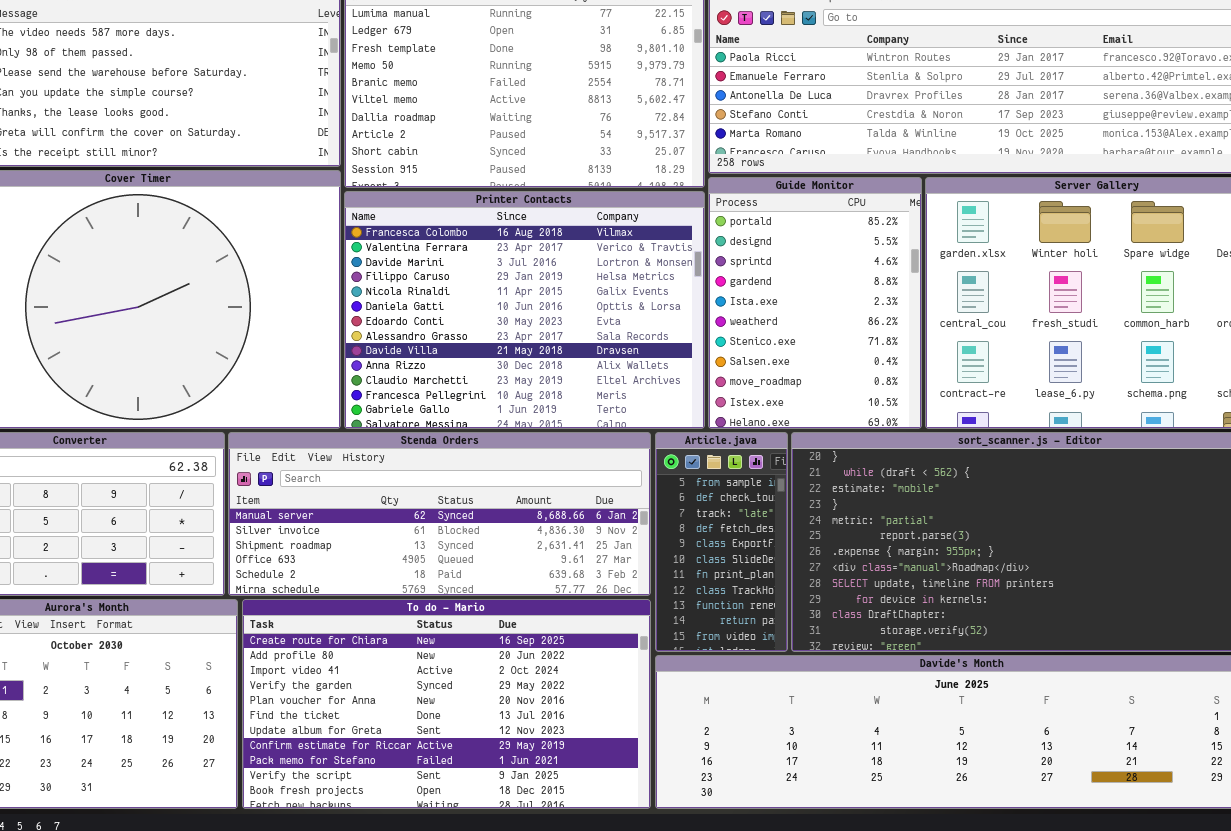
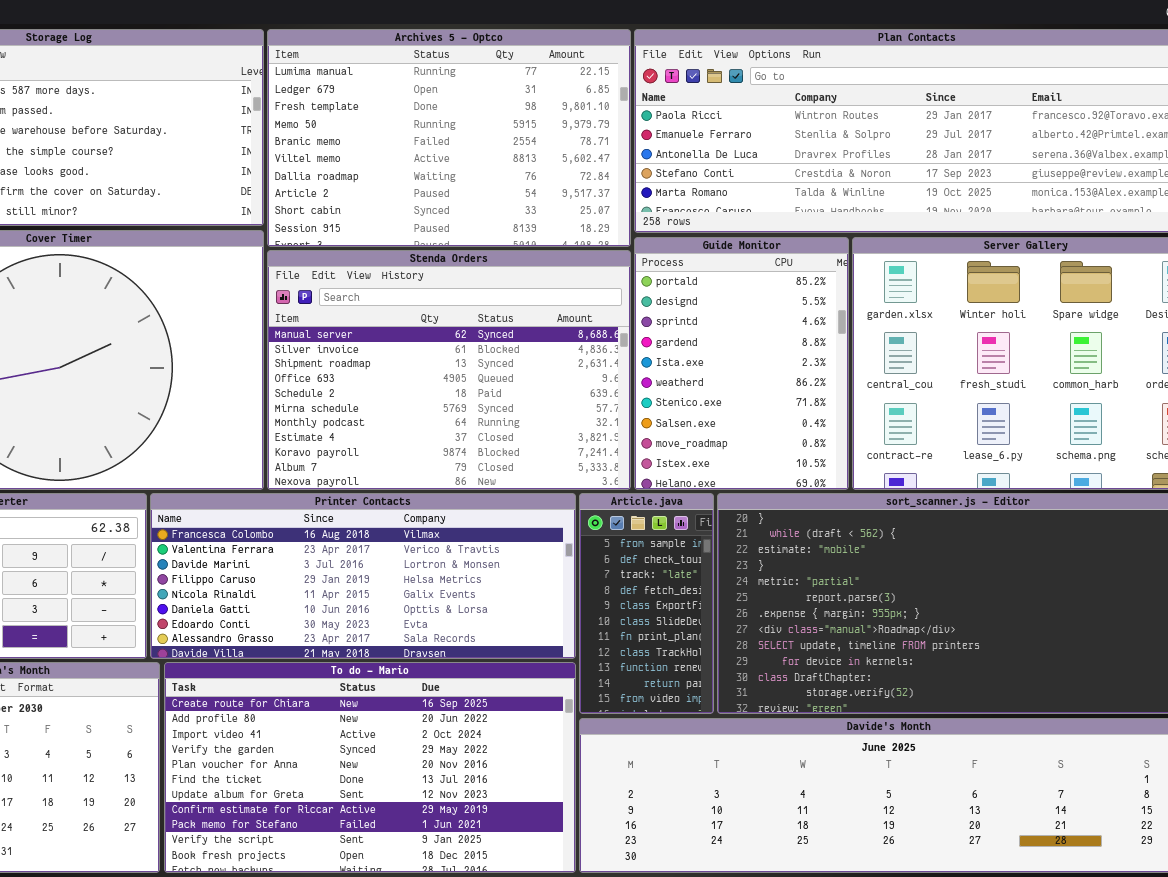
Printer Contacts: [344,191,705,429] -> [150,493,576,659], moved, resized
Stenda Orders: [228,432,651,596] -> [267,250,631,490], moved, resized

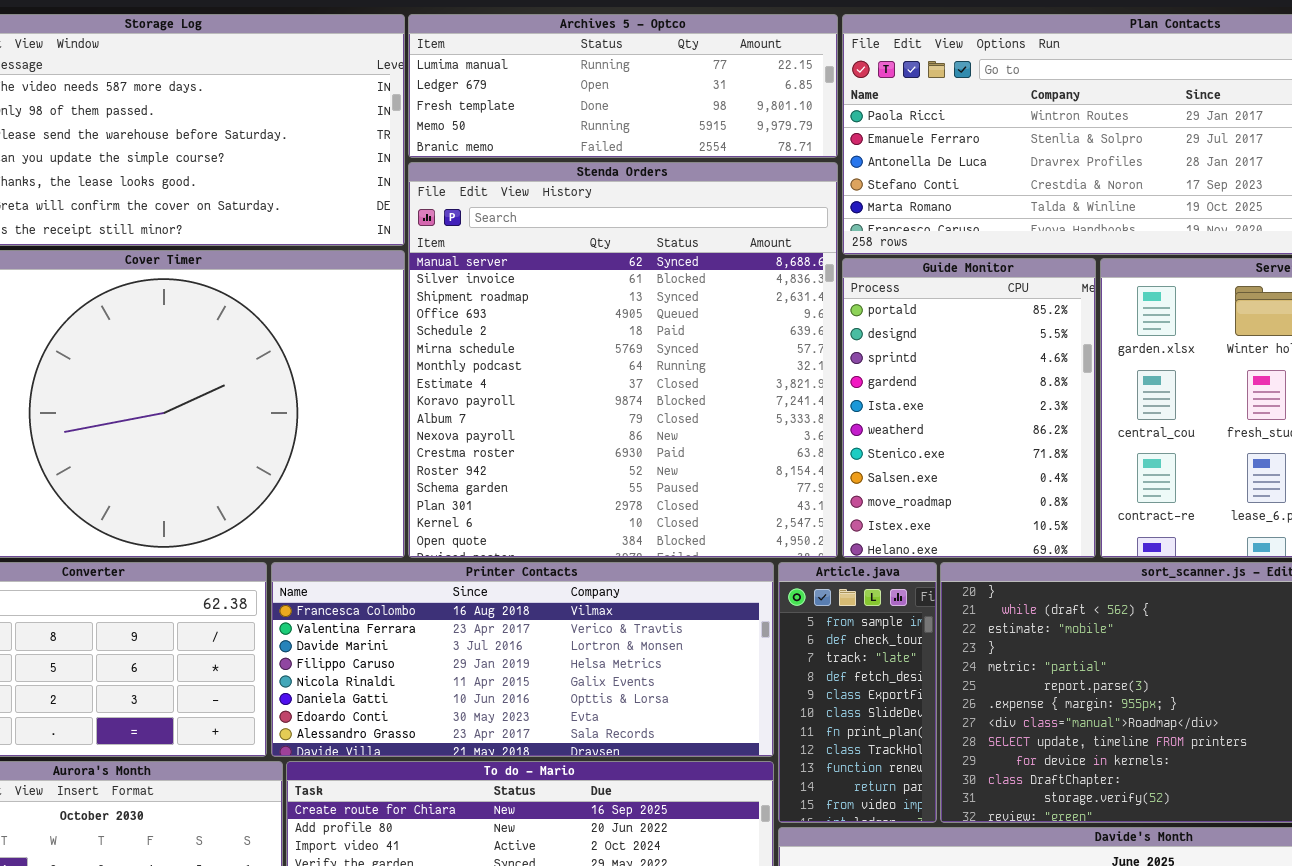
Archives 5 - Optco: [267,29,631,247] -> [408,14,838,158], resized
Stenda Orders: [267,250,631,490] -> [408,162,838,558], resized

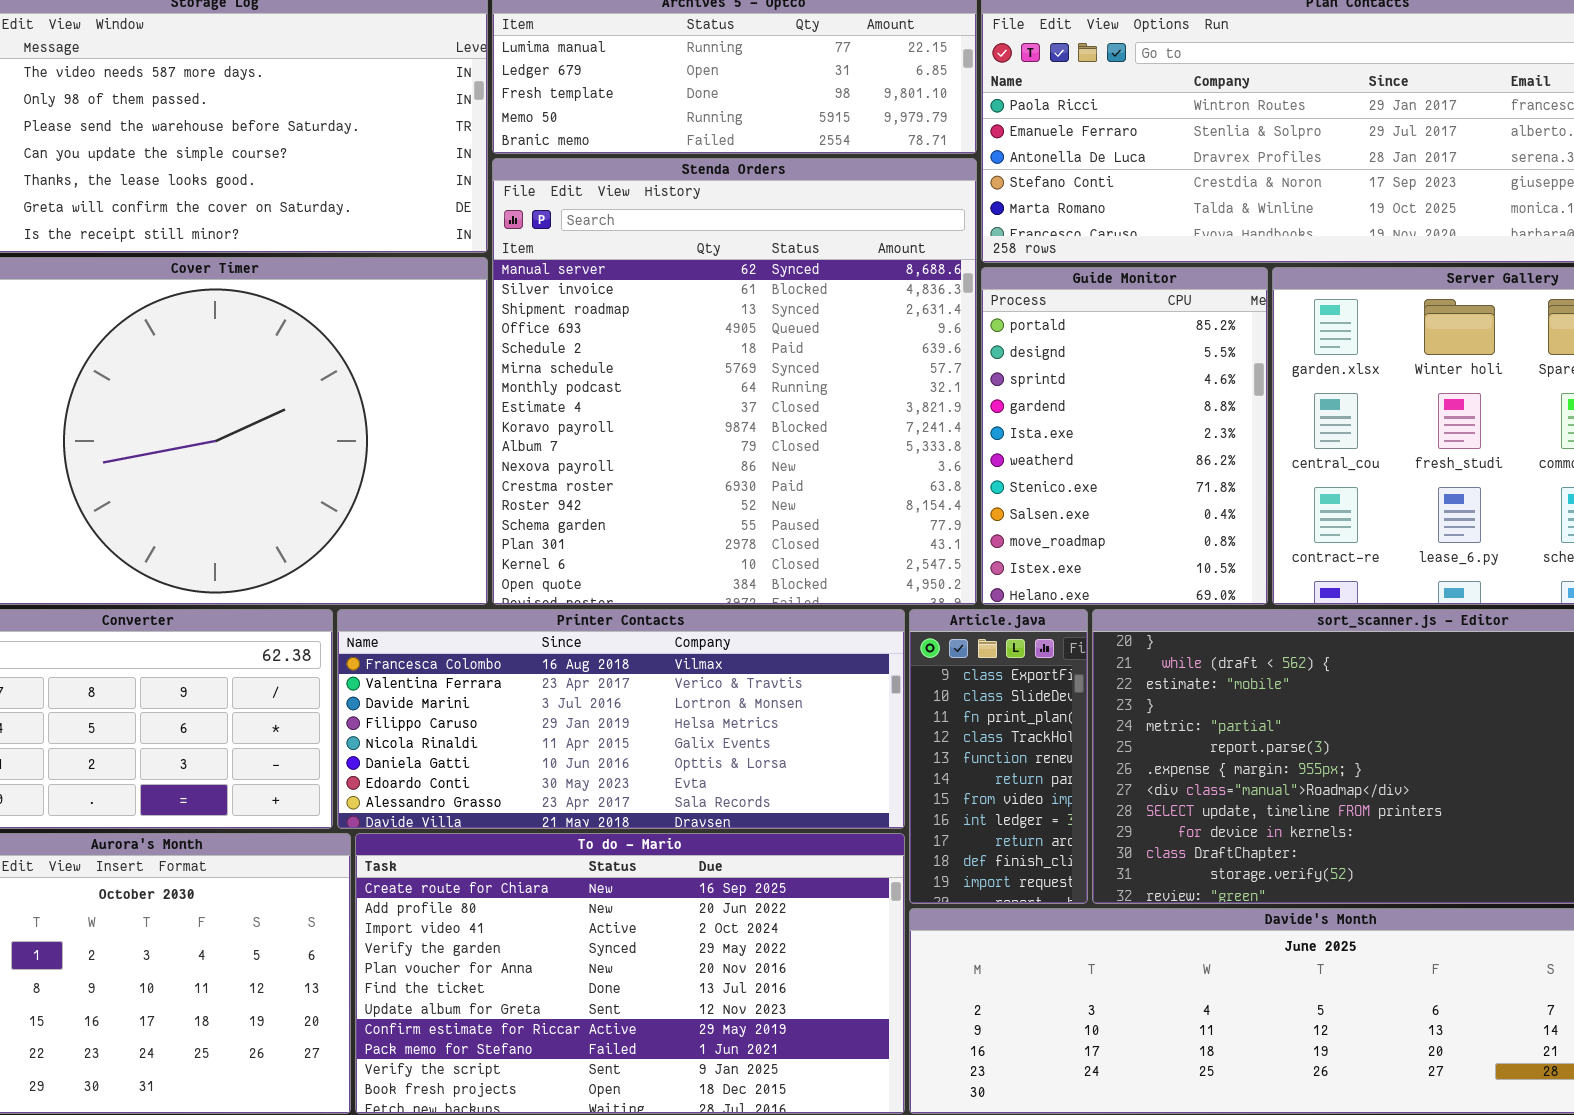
Article.java: [778,562,937,823] -> [909,609,1088,904], scrolled down 4 rows

